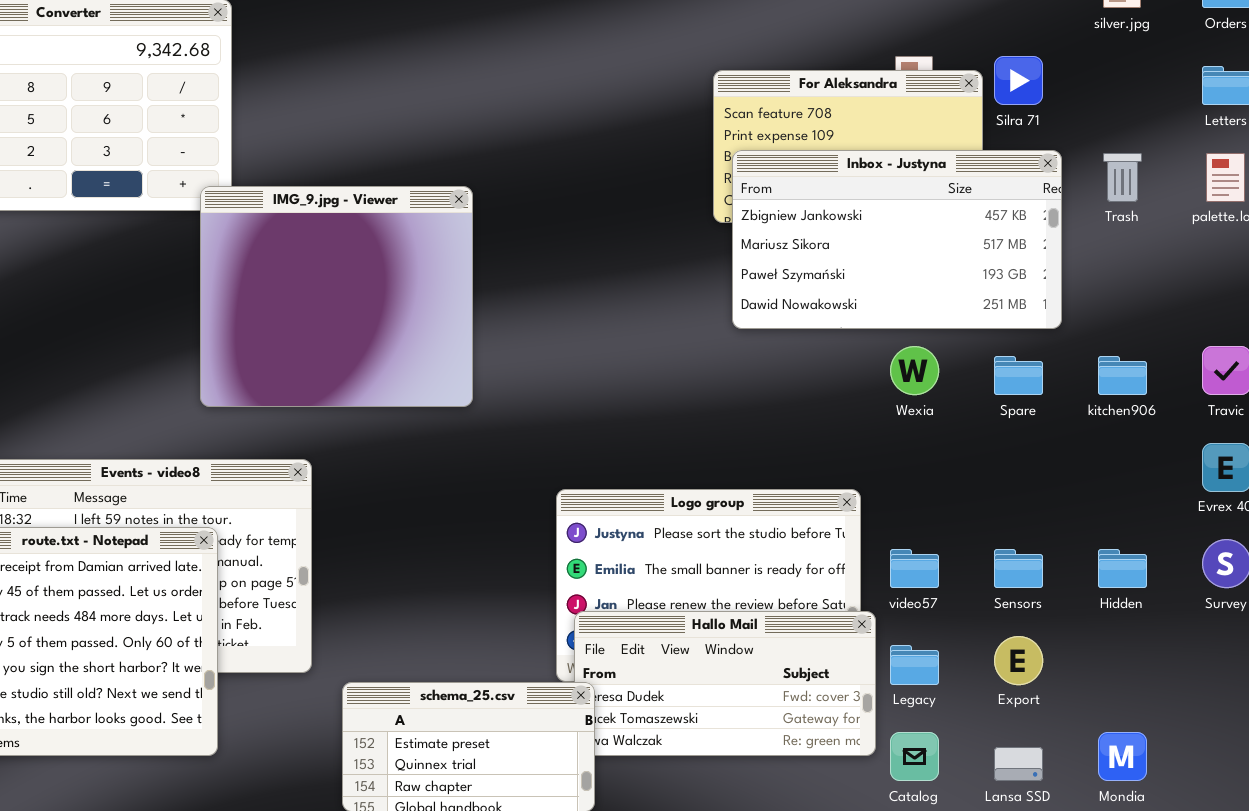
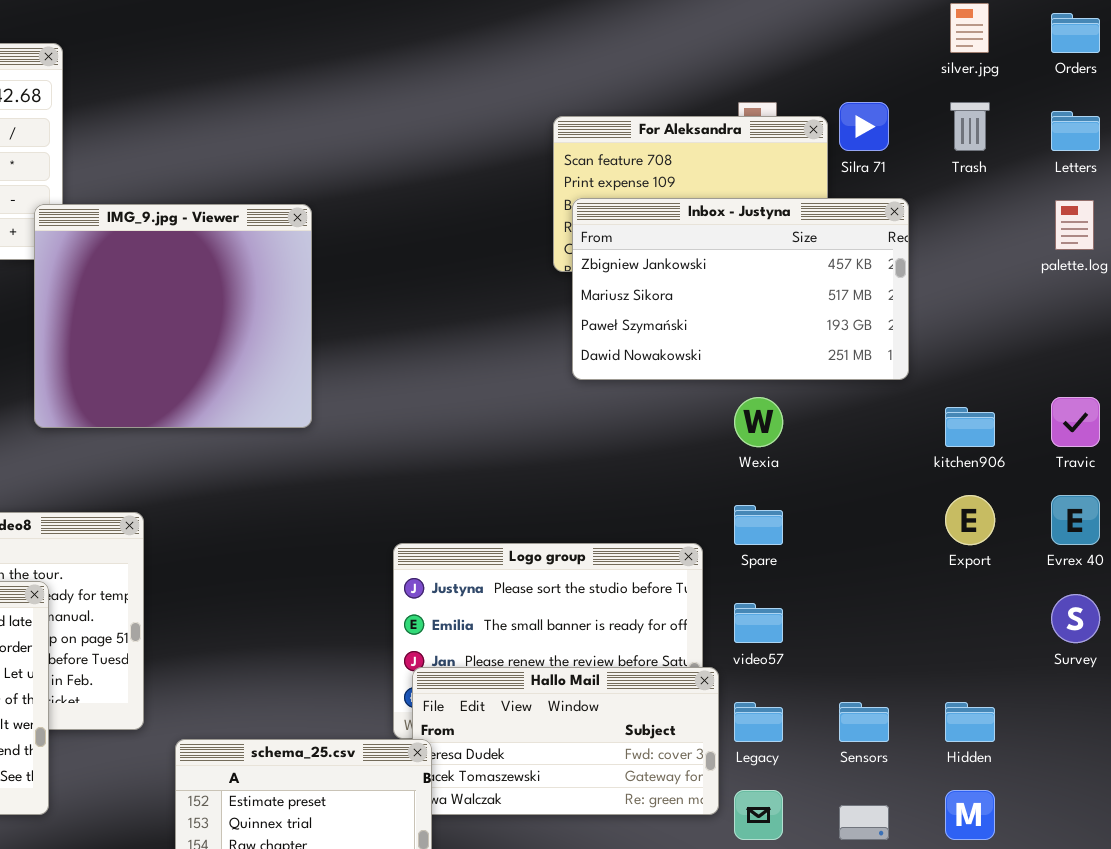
Trash: [1103,153,1142,202] -> [950,102,990,151], moved
IMG_9.jpg - Viewer: [200,186,473,407] -> [34,204,312,428], moved
Spare: [994,356,1043,395] -> [734,505,783,545], moved
Sensors: [994,549,1043,588] -> [839,702,889,742], moved
Hidden: [1098,549,1147,588] -> [945,702,995,742], moved
Export: [994,636,1043,685] -> [945,495,995,545], moved

